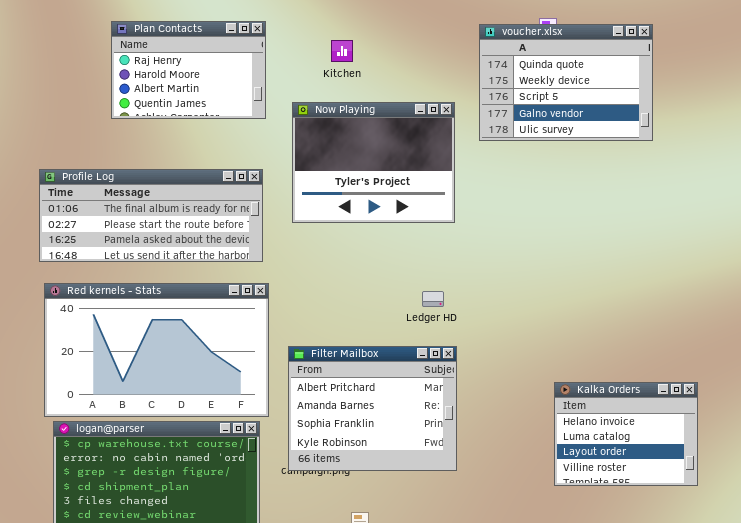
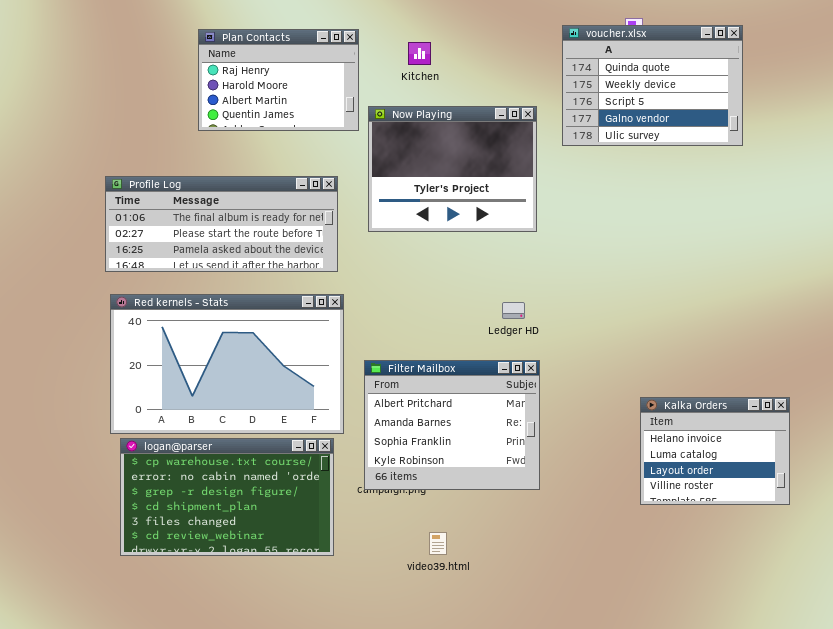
Plan Contacts: [111,21,266,119] -> [198,29,359,131], moved

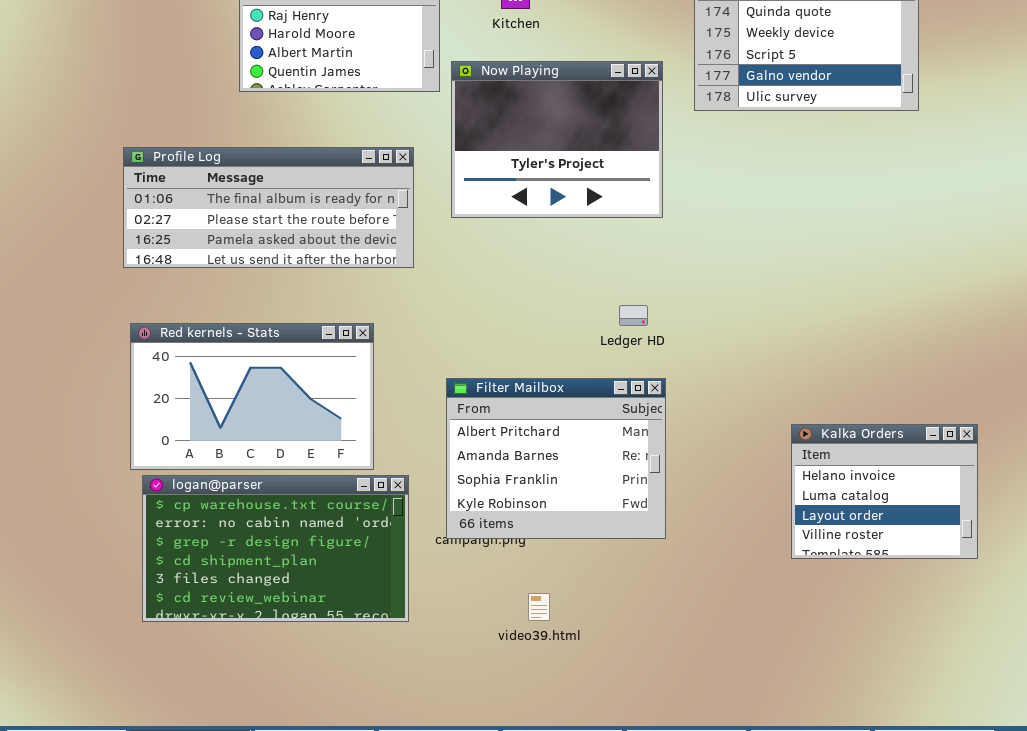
Red kernels - Stats: [110,294,344,434] -> [130,323,374,470], resized

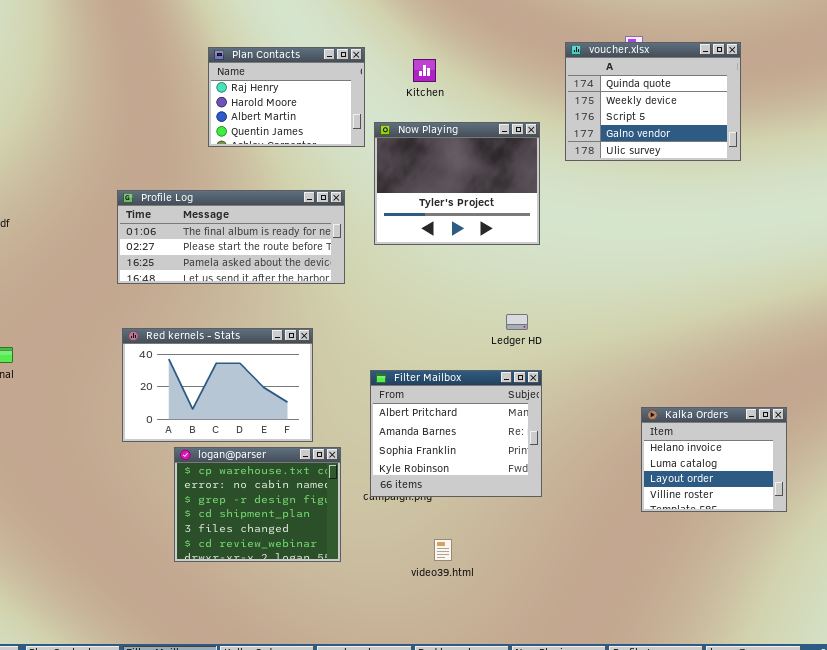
logan@parser: [142,475,409,622] -> [174,447,341,562], resized

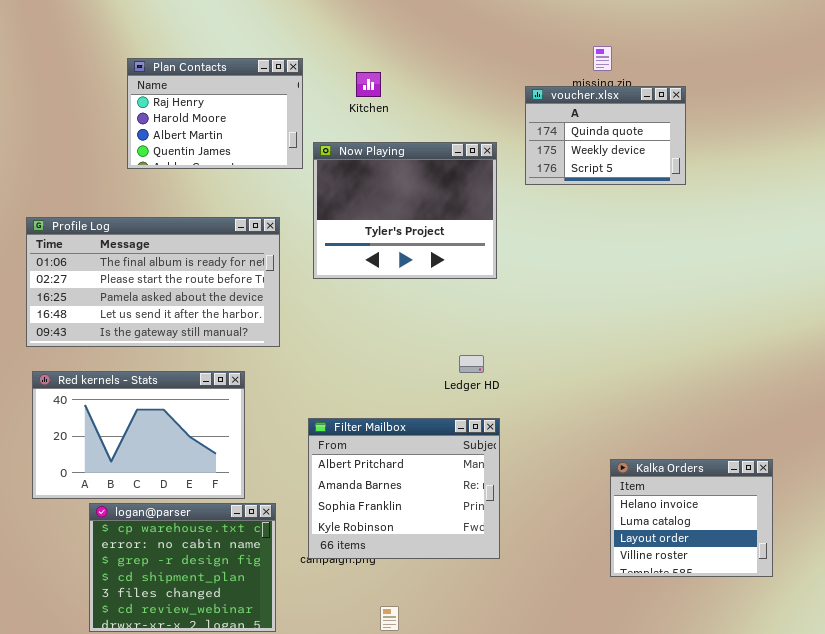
voucher.xlsx: [565,42,741,161] -> [525,86,686,185], resized
Profile Log: [117,190,345,284] -> [26,217,280,347], resized

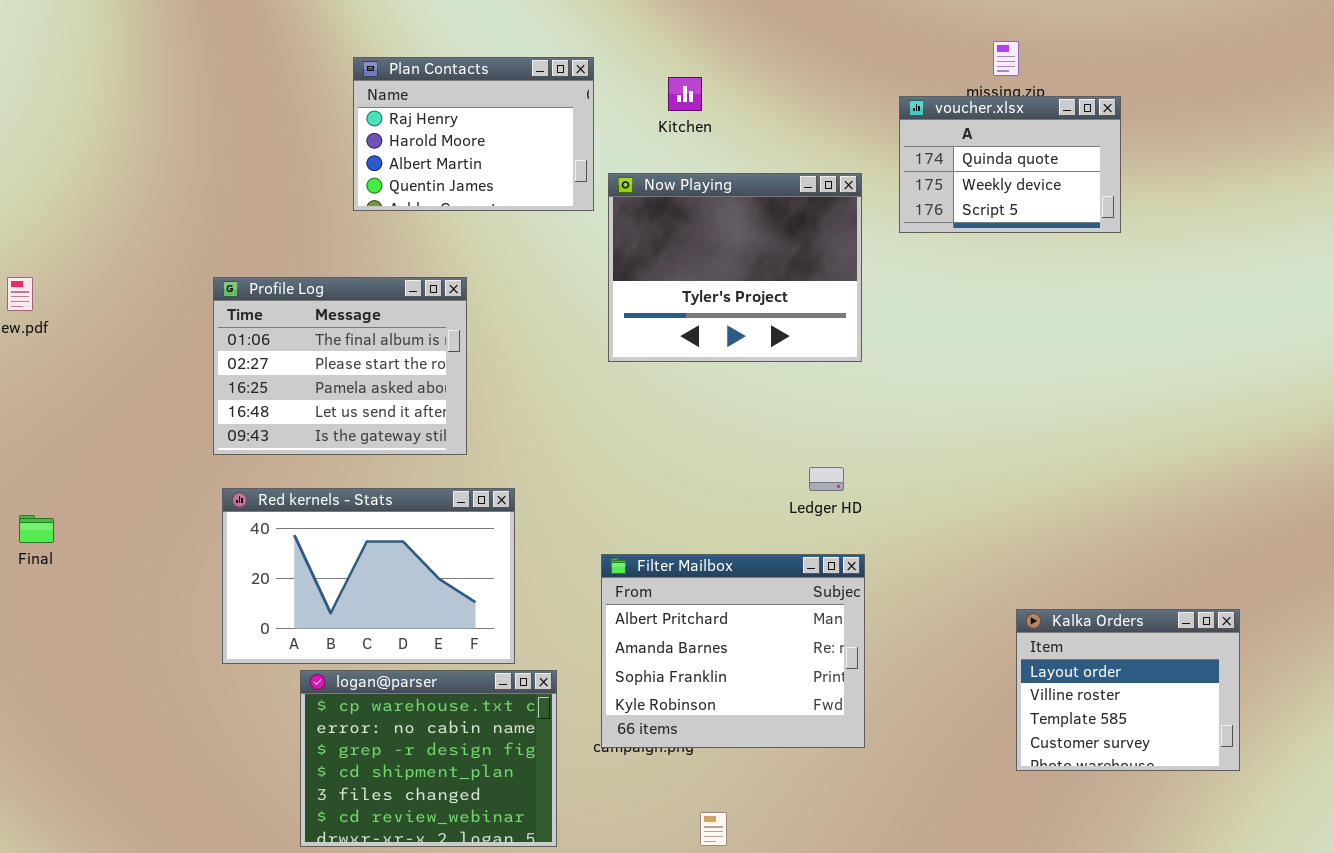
Profile Log: [26,217,280,347] -> [213,277,467,455], resized
Kalka Orders: [610,459,773,577] -> [1016,609,1240,771], scrolled down 2 rows

